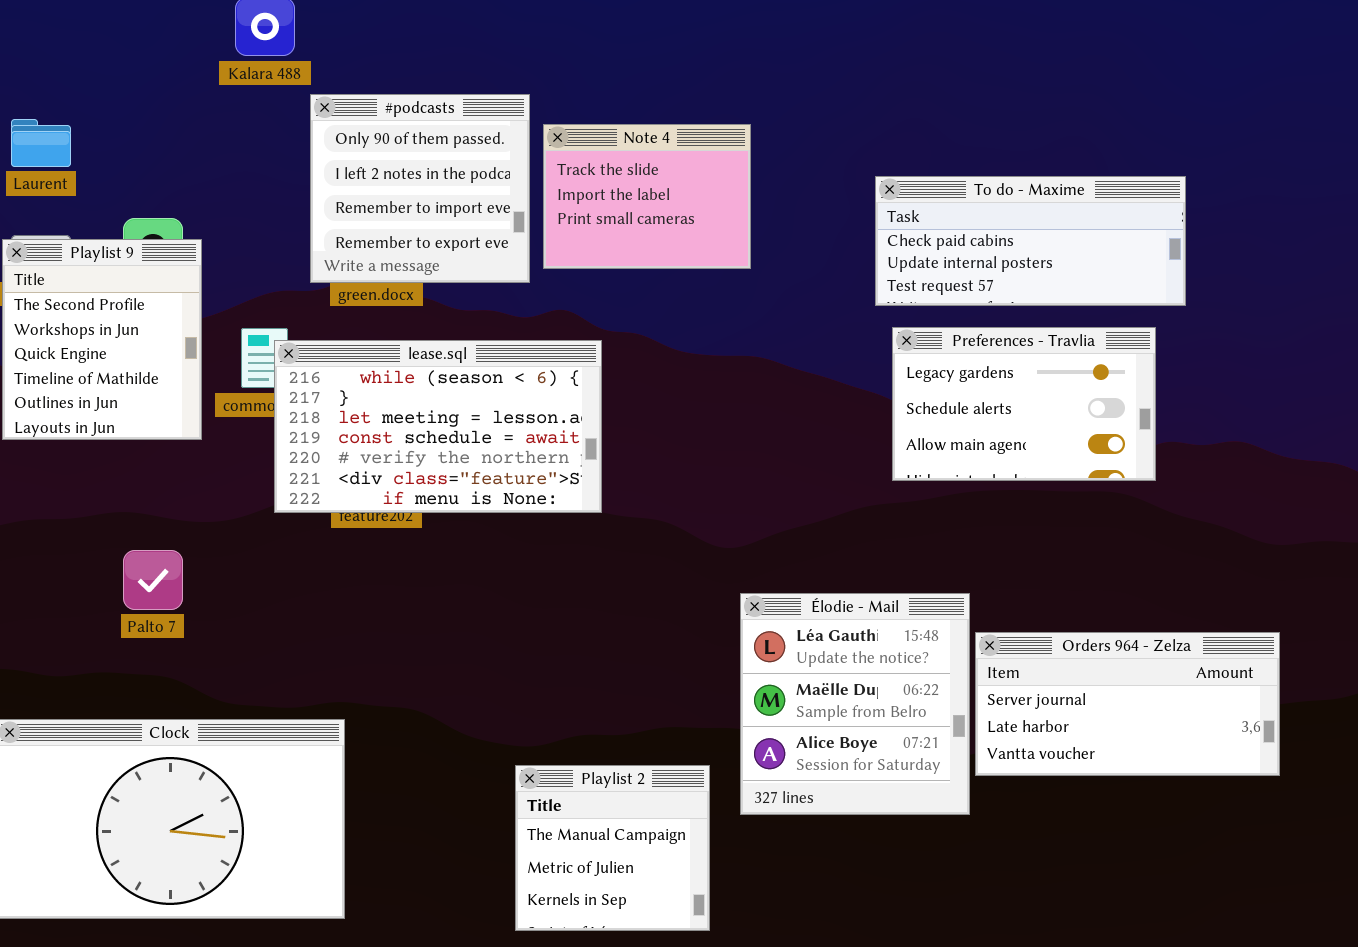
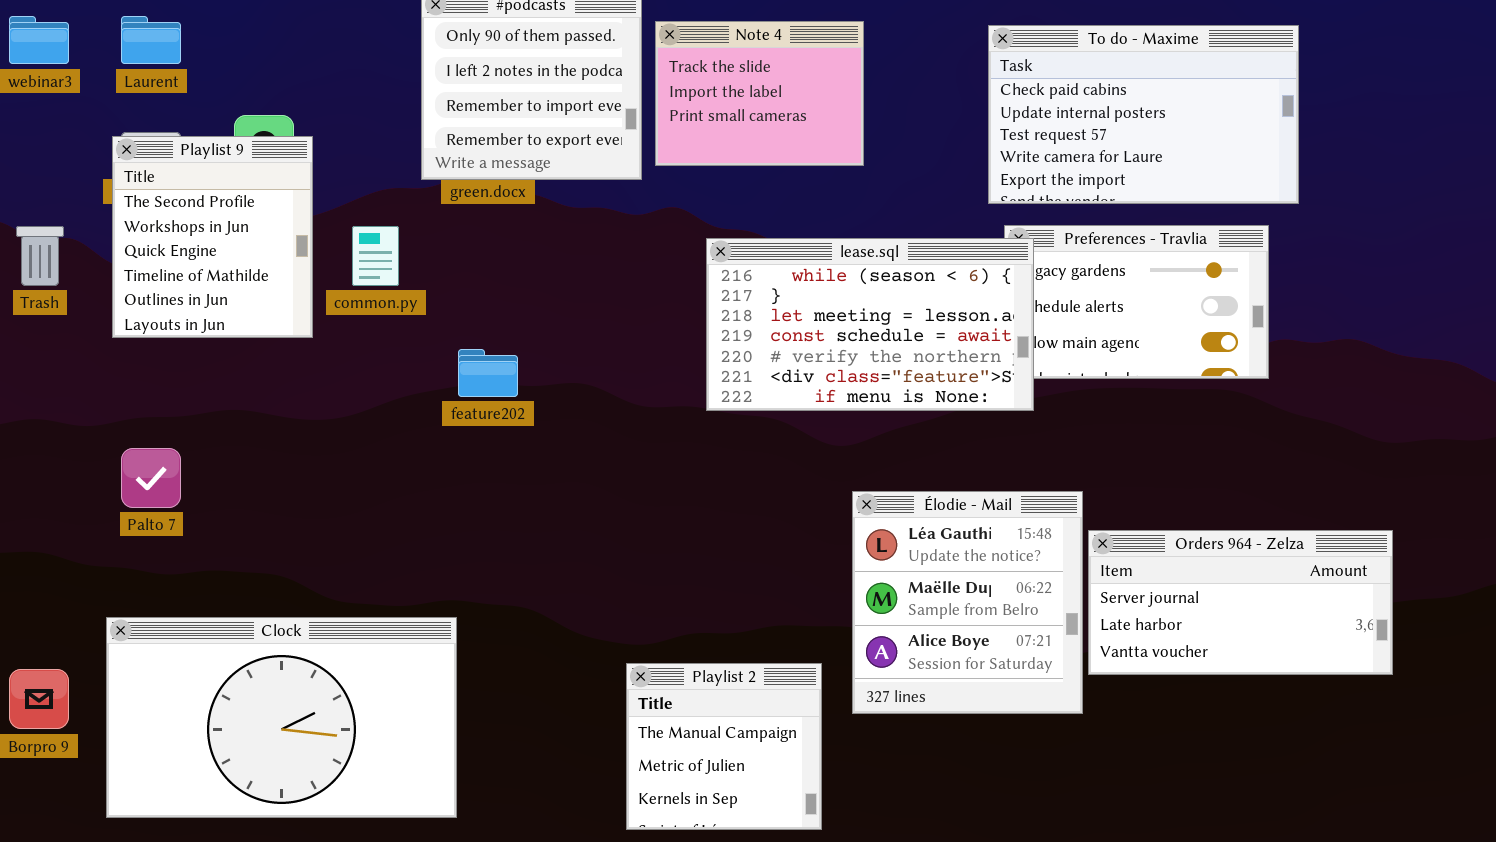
To do - Maxime: [875,176,1186,306] -> [988,25,1299,204], resized
lease.sql: [274,340,602,513] -> [706,238,1034,411], moved
Palto 7: [123,550,183,610] -> [121,448,181,508], moved

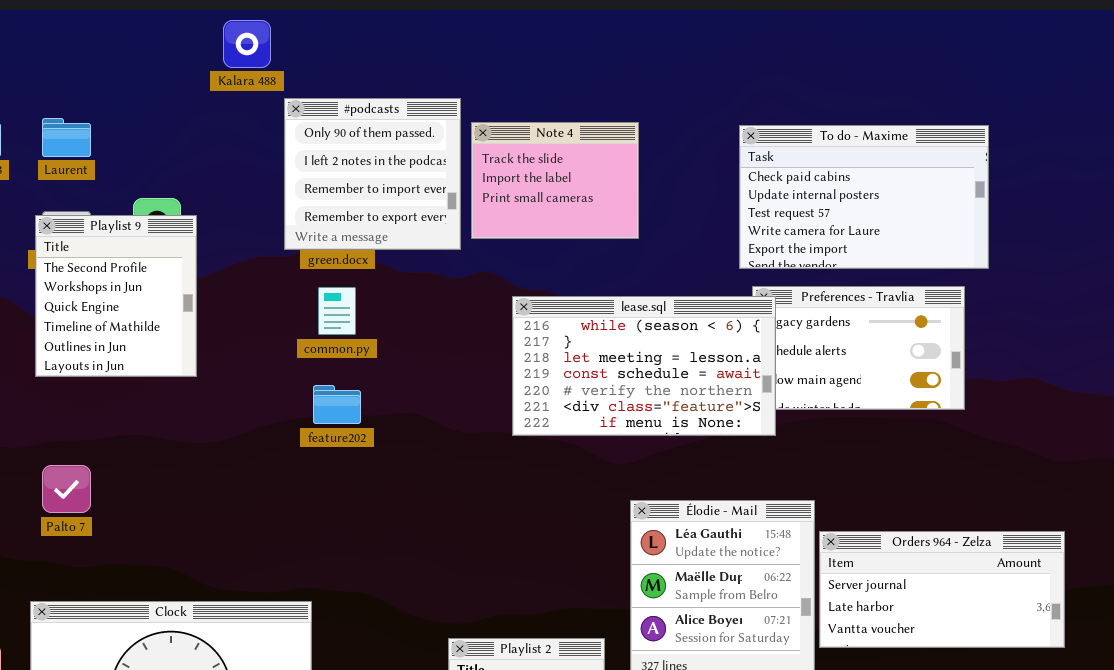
common.py: [352,226,399,286] -> [318,287,356,335], moved

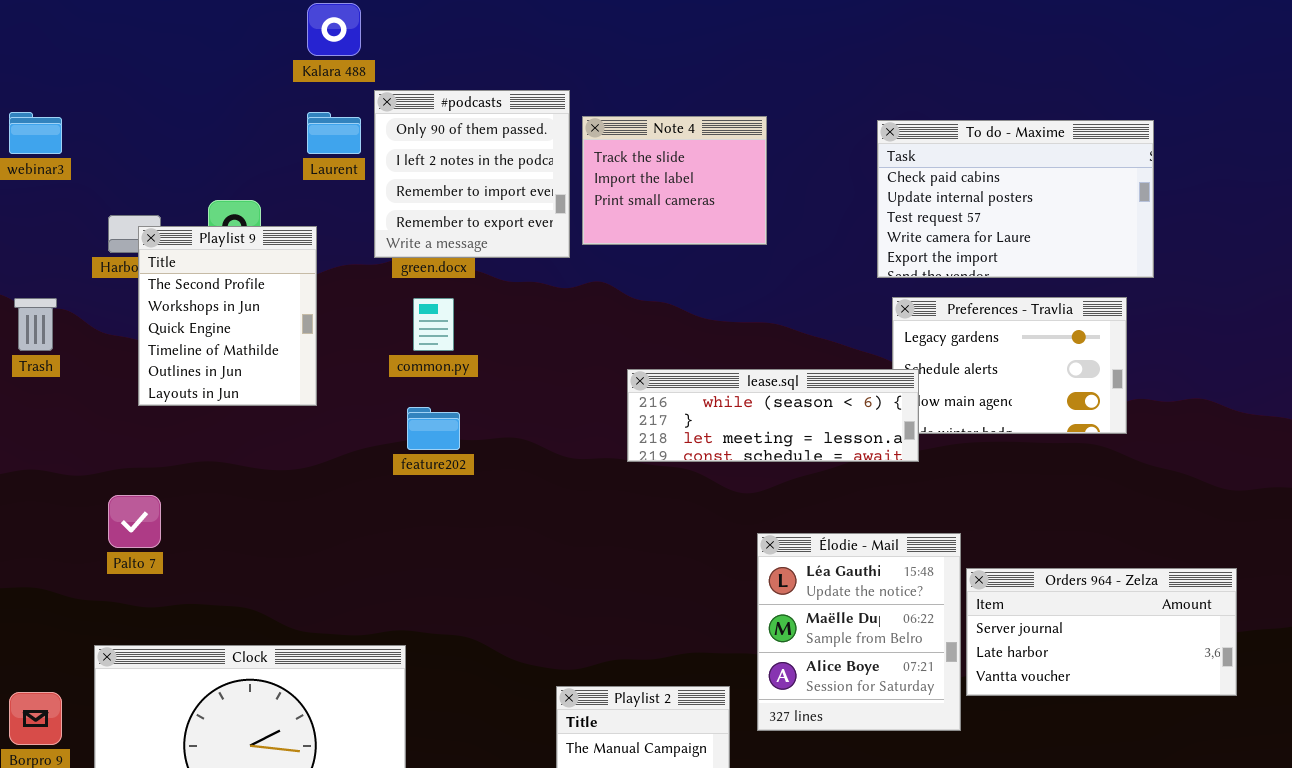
Laurent: [42,118,91,157] -> [307,112,361,154], moved
Playlist 9: [35,215,197,377] -> [138,226,317,406], moved
lease.sql: [512,296,776,436] -> [627,369,919,462], resized

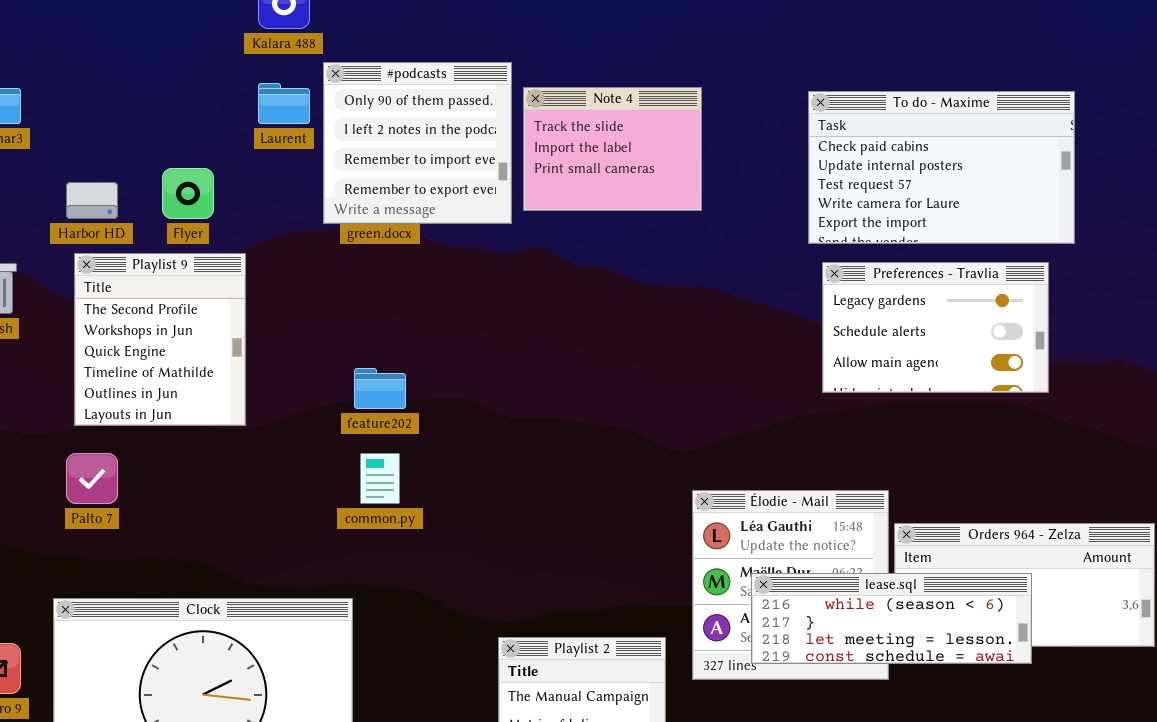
Playlist 9: [138,226,317,406] -> [74,253,246,426], moved
common.py: [413,298,454,351] -> [360,453,400,504], moved
lease.sql: [627,369,919,462] -> [751,573,1032,664], moved

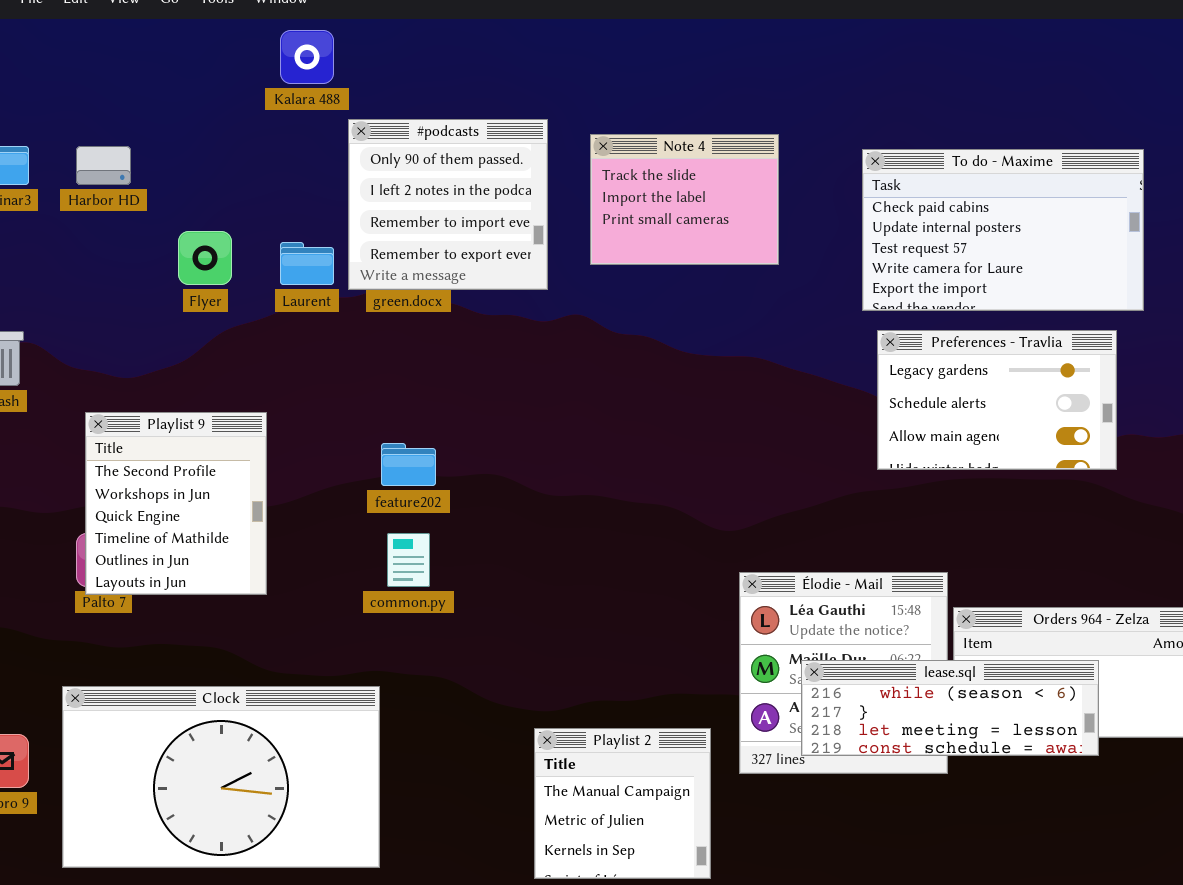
Laurent: [258,83,310,124] -> [280,242,334,285], moved
Note 4: [523,87,702,211] -> [590,134,779,265], moved
Harbor HD: [66,182,118,219] -> [76,146,131,185], moved
Playlist 9: [74,253,246,426] -> [85,412,267,595], moved

